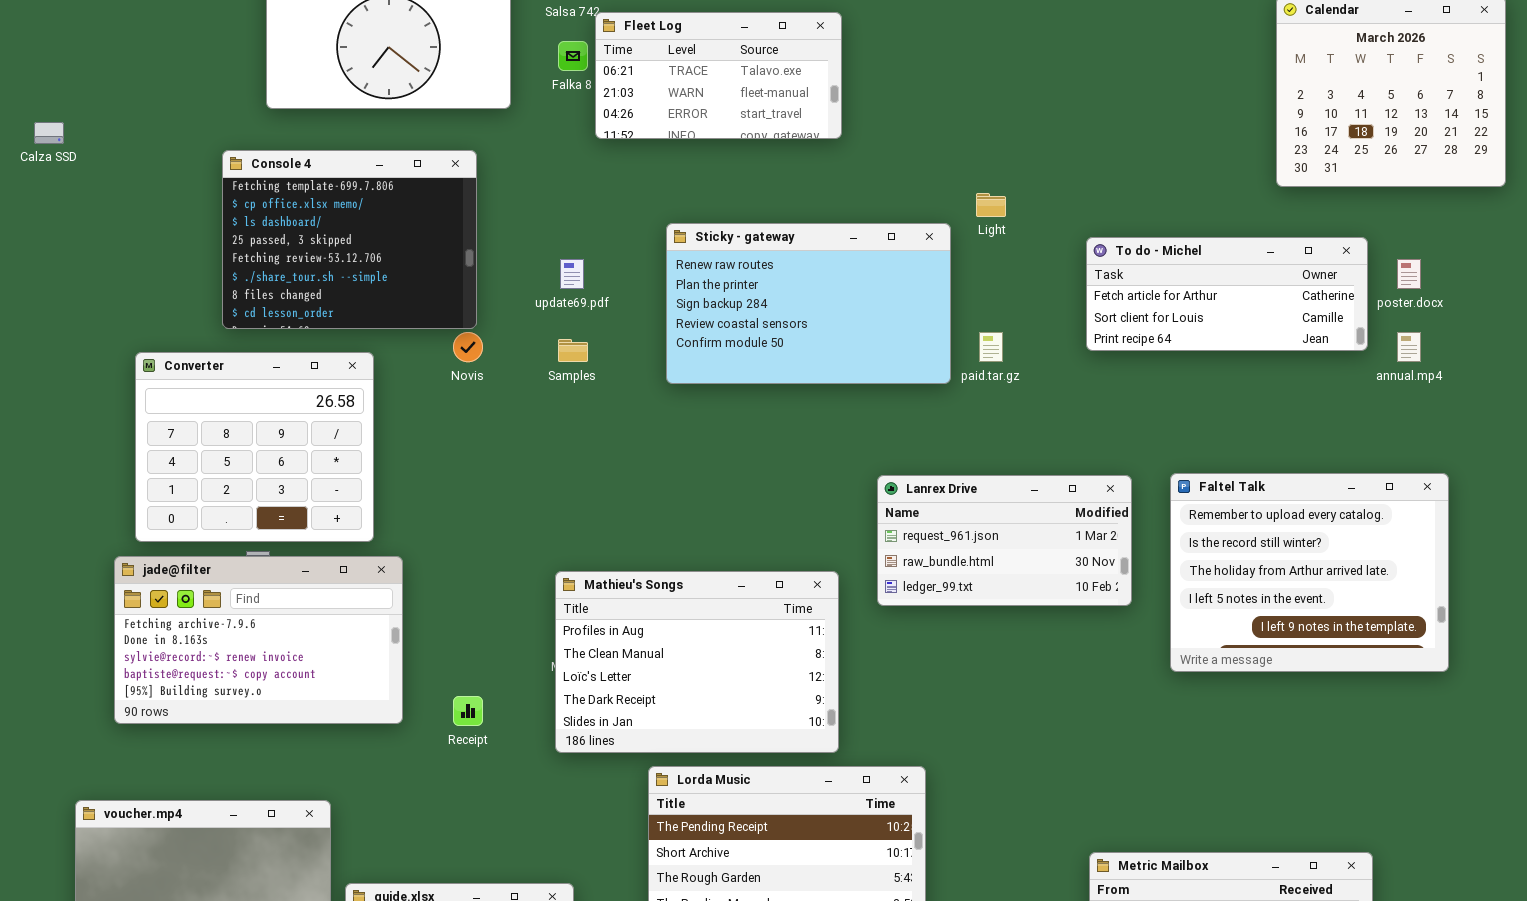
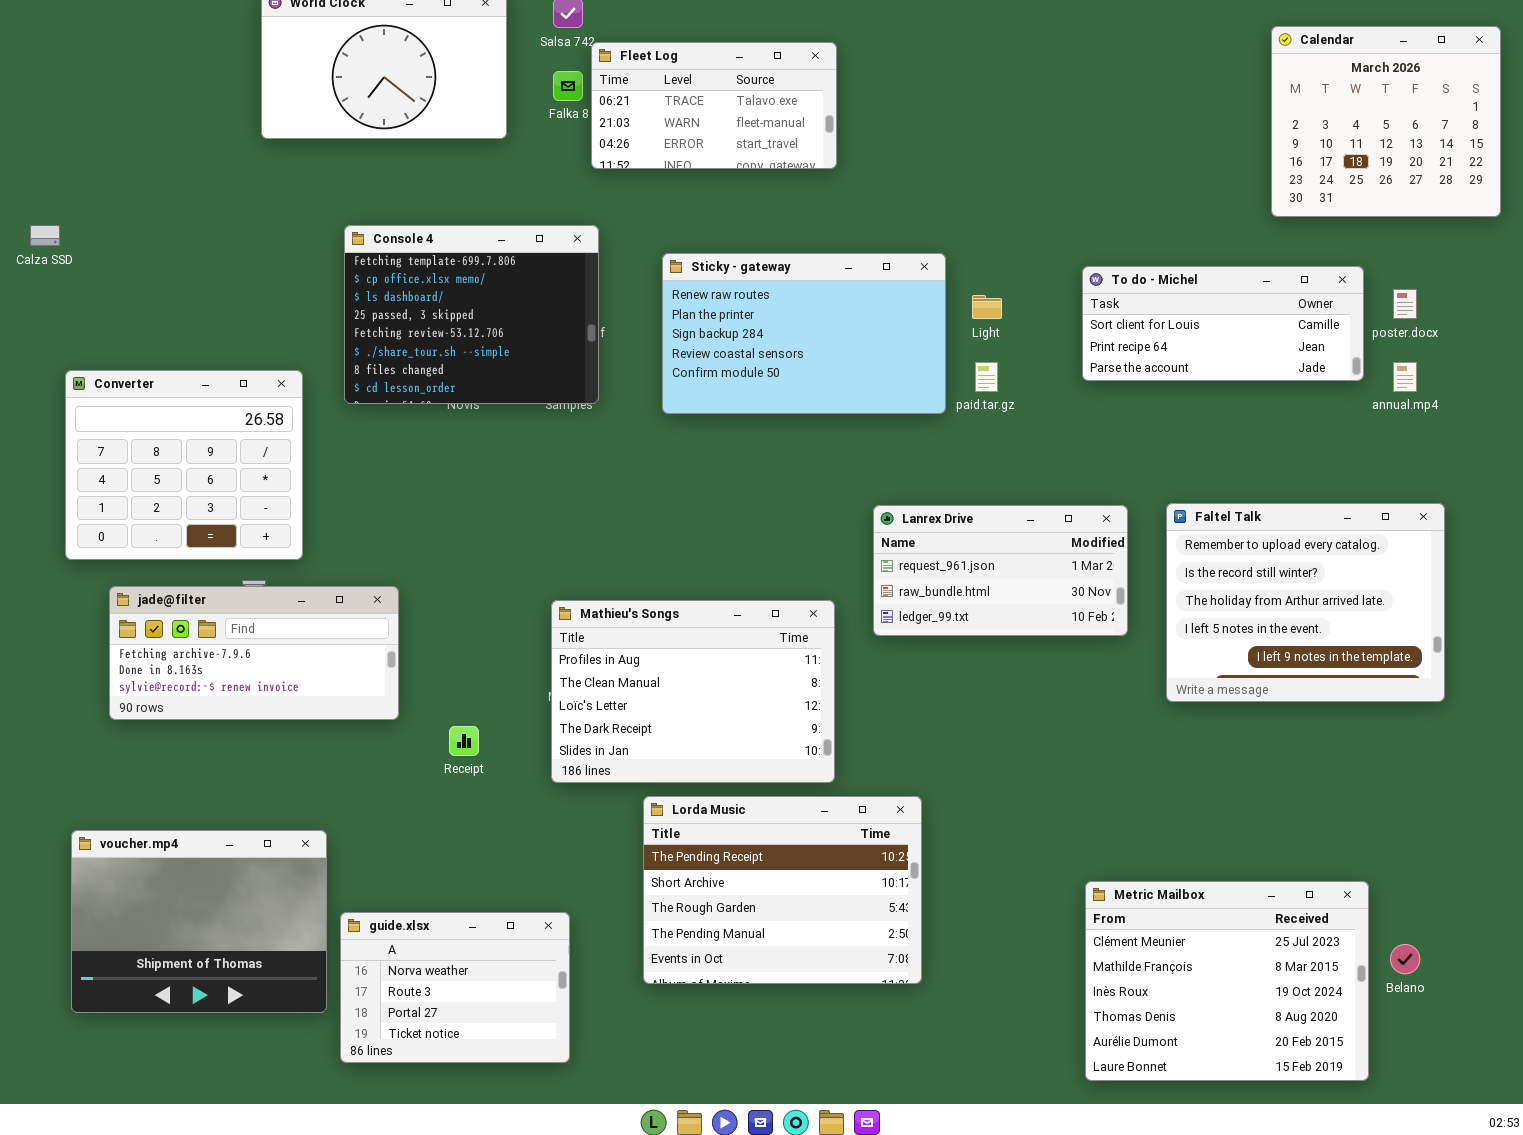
Calza SSD: [34,122,64,144] -> [30,225,60,246], moved
Console 4: [222,150,477,329] -> [344,225,599,404], moved
Light: [976,193,1006,217] -> [972,295,1002,319], moved
To do - Michel: [1086,237,1368,351] -> [1082,266,1364,381], scrolled down 1 row
Converter: [135,352,374,542] -> [65,370,303,560], moved
jade@filter: [114,556,403,724] -> [109,586,399,720], resized

